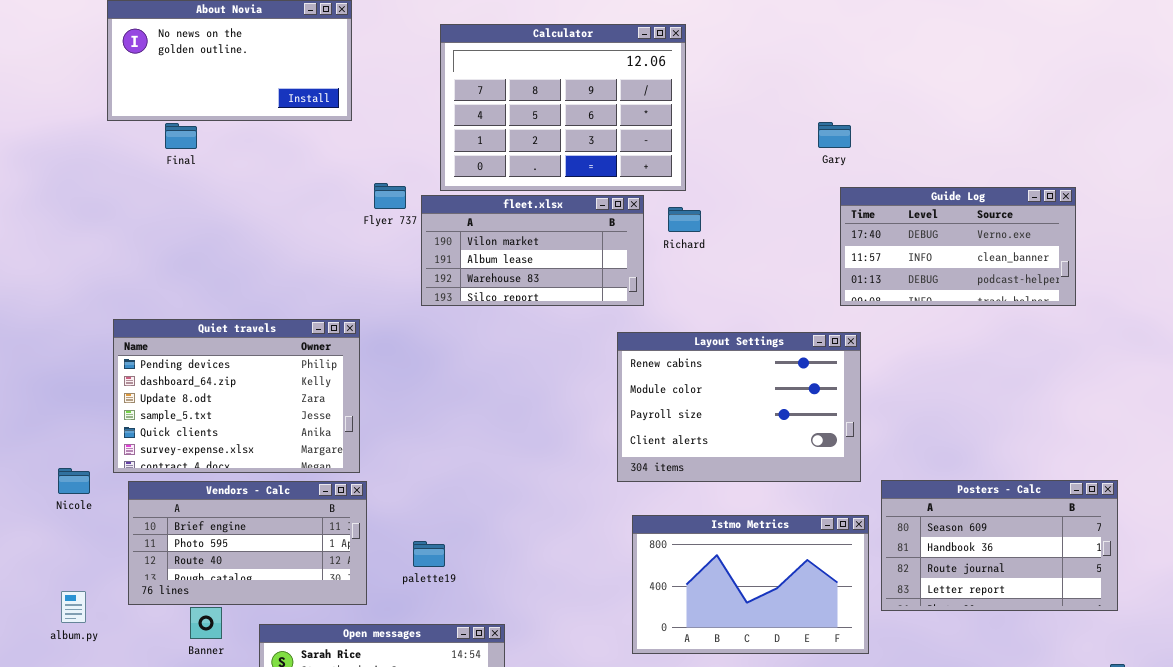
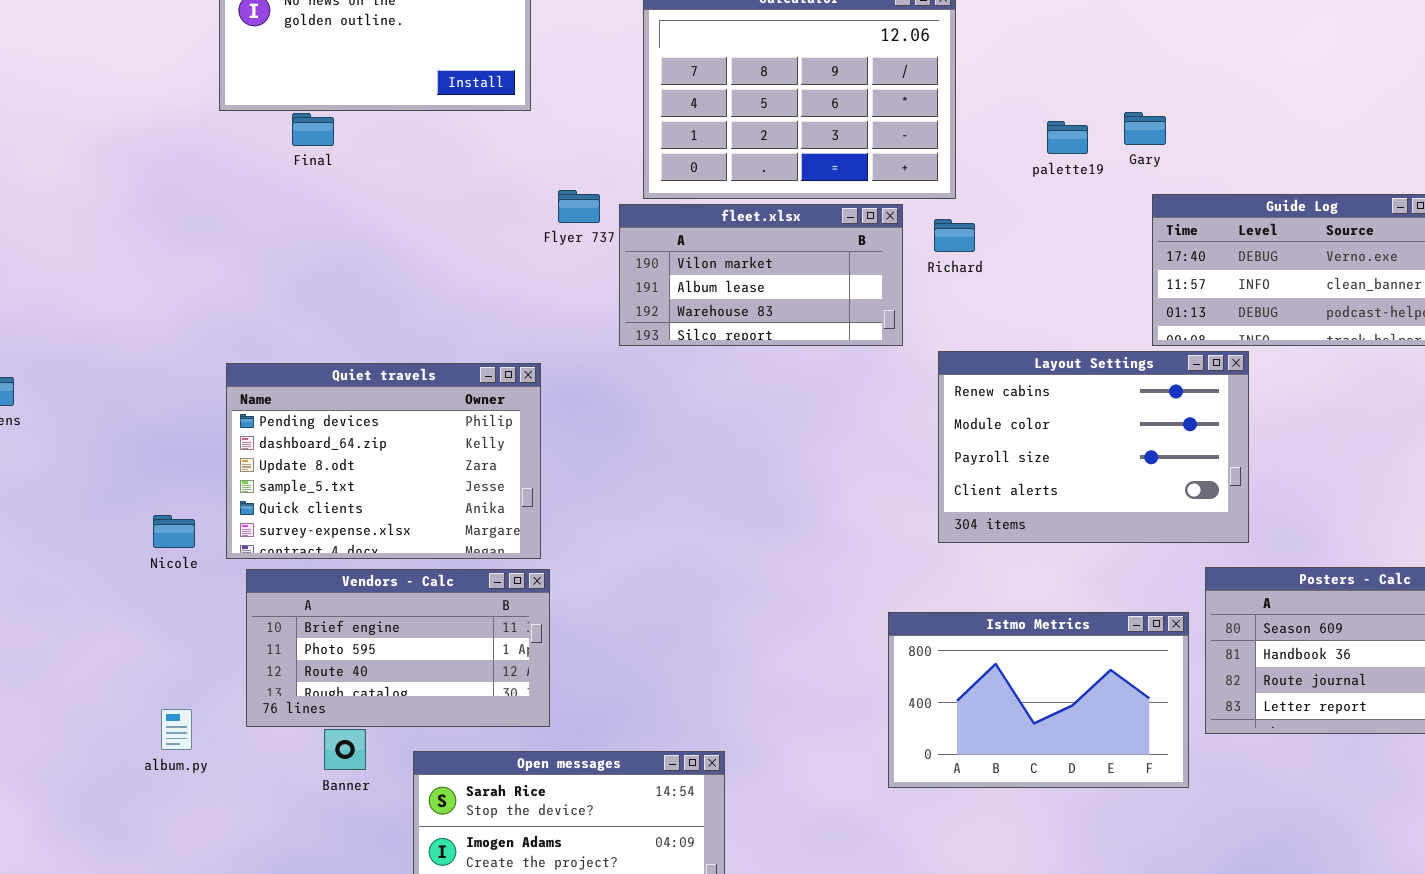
Layout Settings: [617,332,861,482] -> [938,351,1249,543], moved
Nicole: [58,468,90,494] -> [153,515,195,548], moved
palette19: [413,541,445,567] -> [1047,121,1088,154], moved

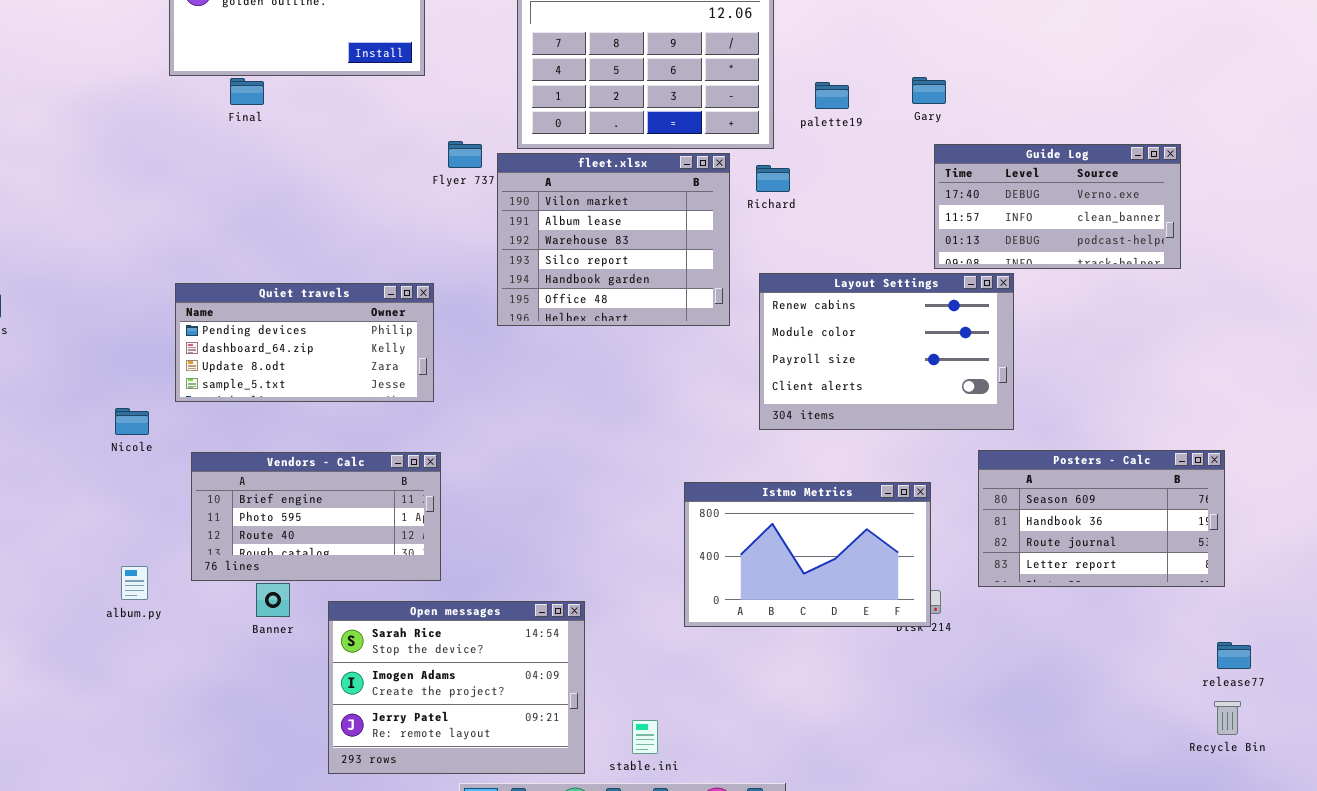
palette19: [1047,121,1088,154] -> [815,82,849,109], moved
fleet.xlsx: [619,204,903,346] -> [497,153,730,326], resized
Quiet travels: [226,363,541,559] -> [175,283,434,402], resized
Istmo Metrics: [888,612,1189,788] -> [684,482,931,627], moved

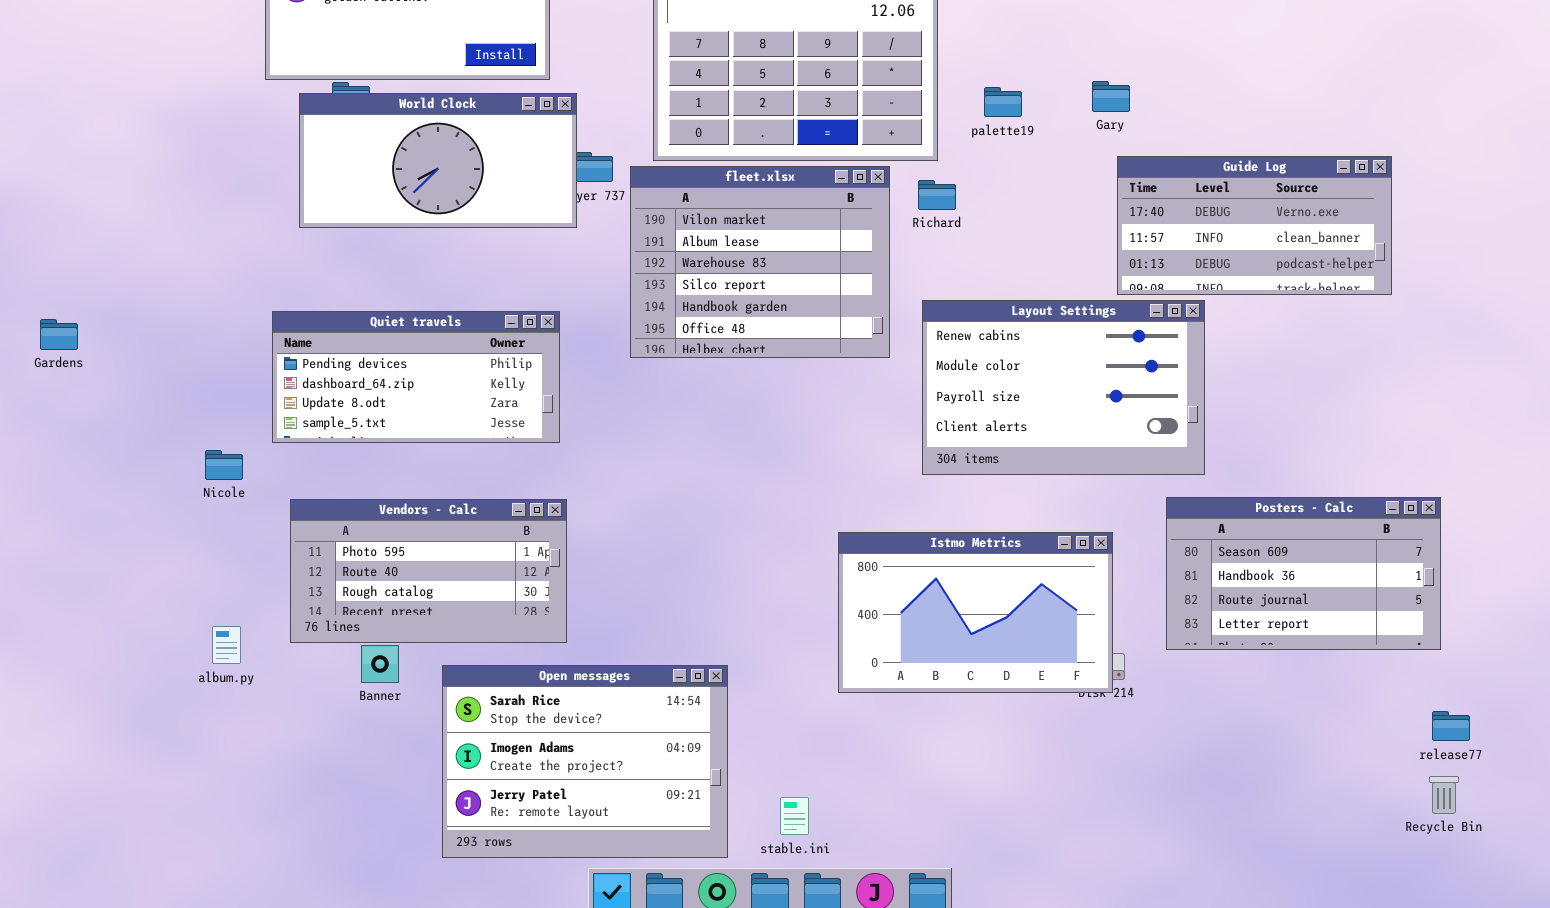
World Clock: none -> [299,93,577,228], opened
Vendors - Calc: [191,452,441,581] -> [290,499,567,643], scrolled down 1 row

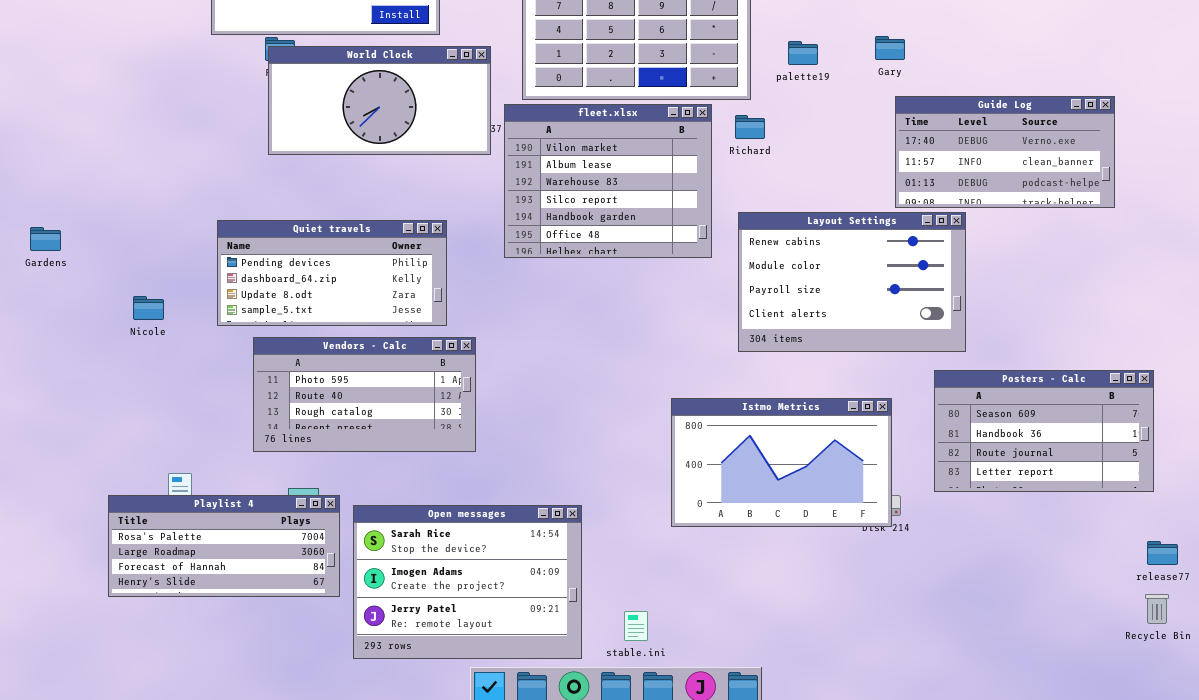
World Clock: [299,93,577,228] -> [268,46,491,155], moved
Nicole: [205,450,243,480] -> [133,296,164,320], moved
Vendors - Calc: [290,499,567,643] -> [253,337,476,452], moved
Playlist 4: none -> [108,495,340,597], opened

